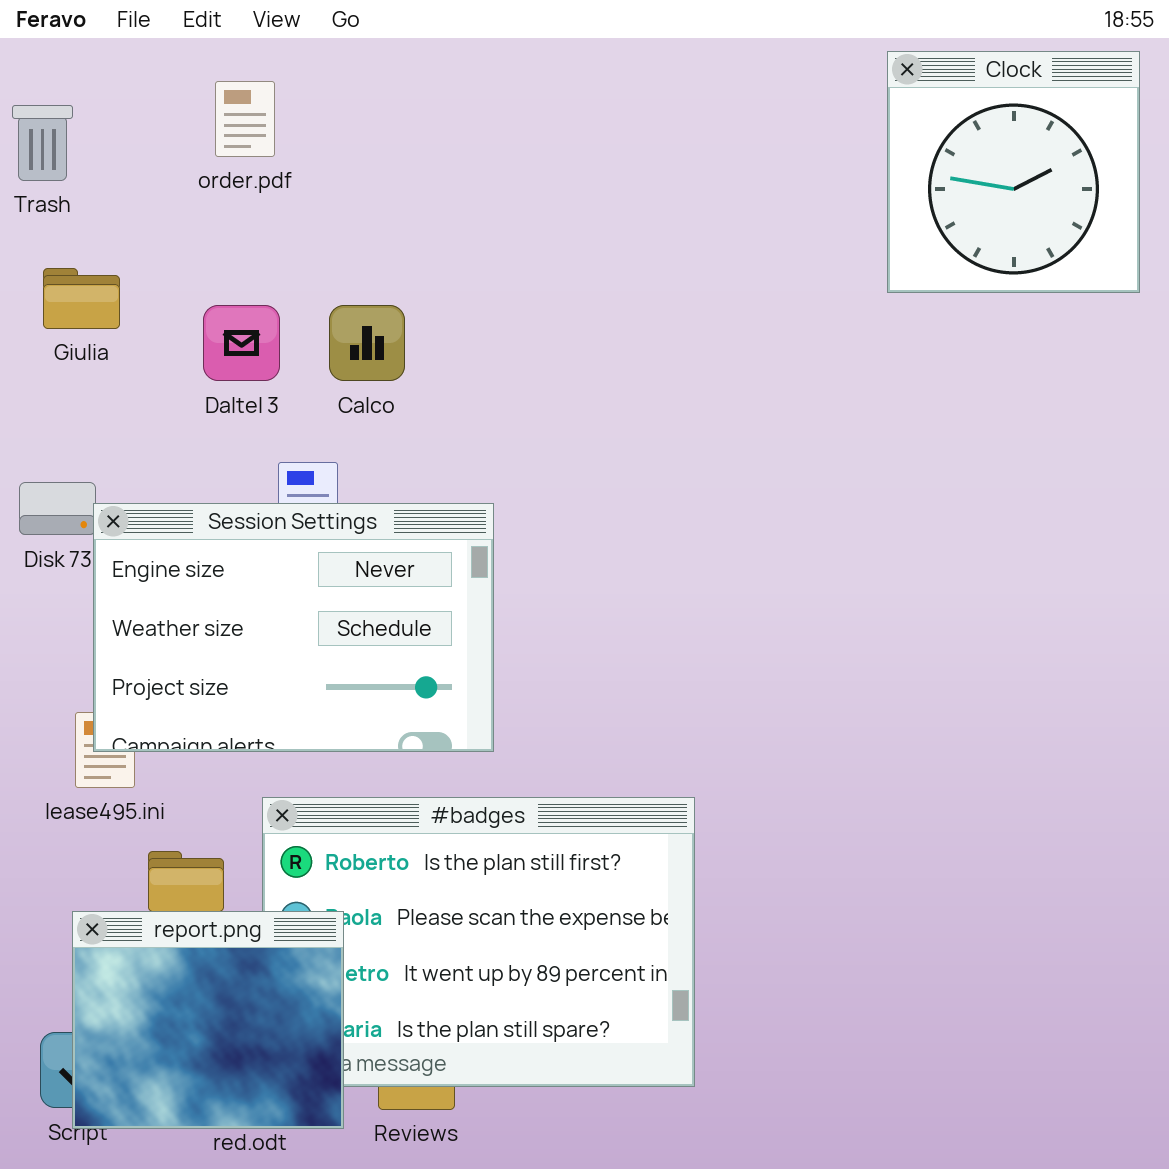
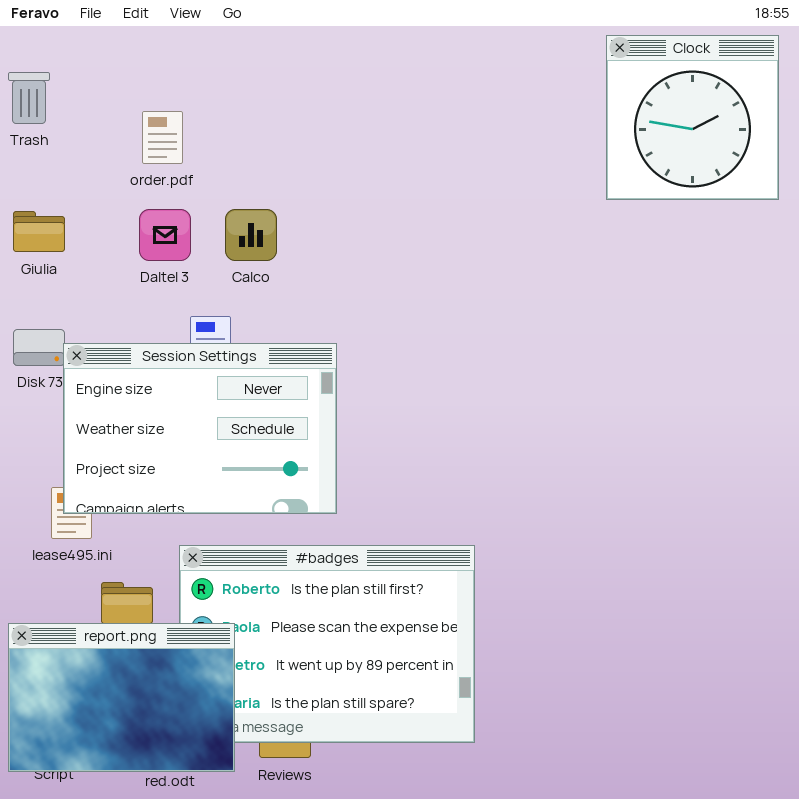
order.pdf: [215,81,275,157] -> [142,111,183,164], moved
Giulia: [43,268,120,329] -> [13,211,65,252], moved
report.png: [72,911,344,1129] -> [8,623,235,772], resized

